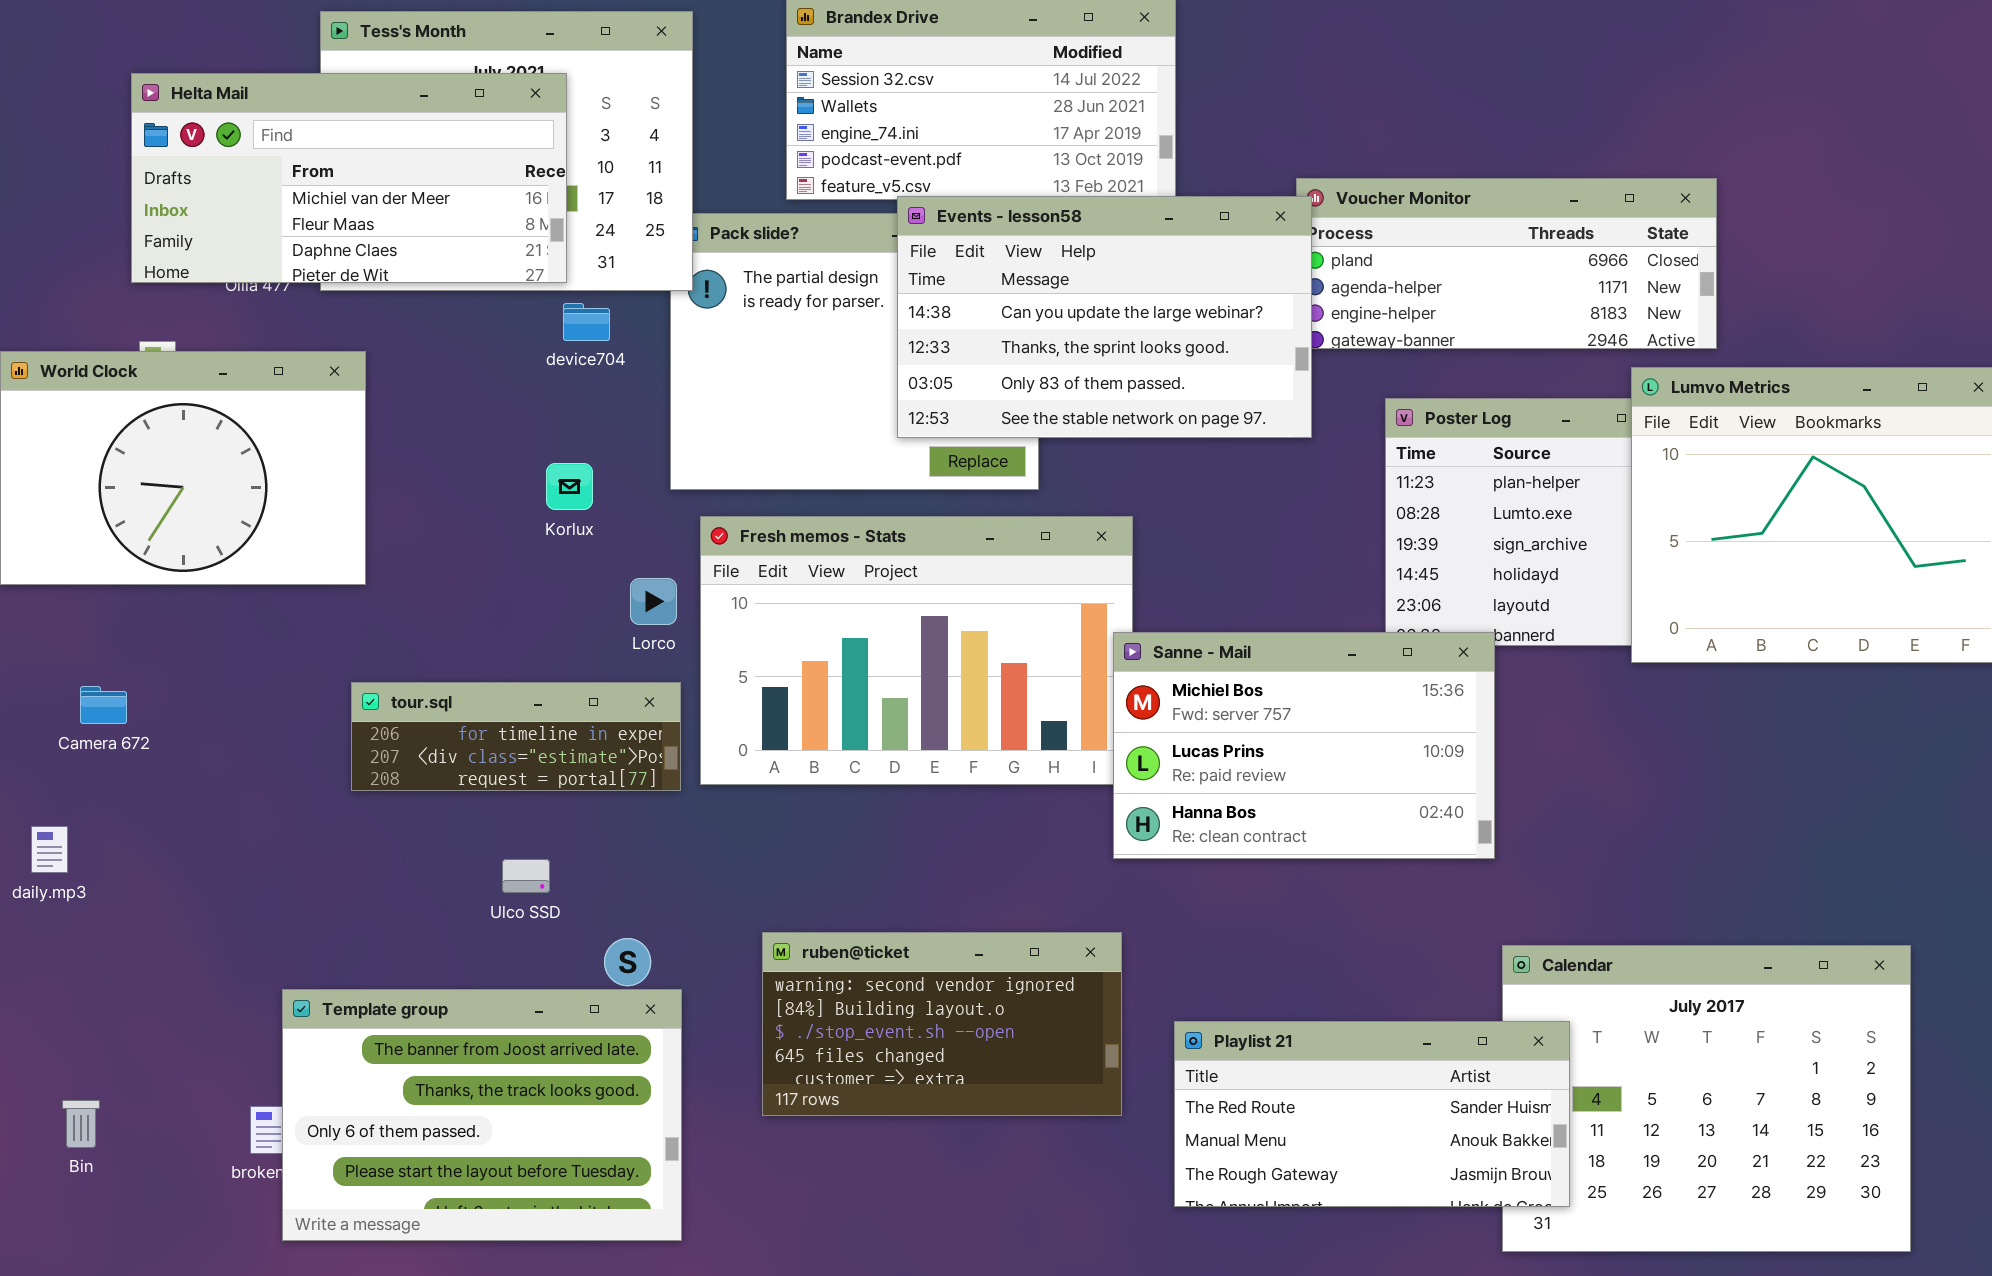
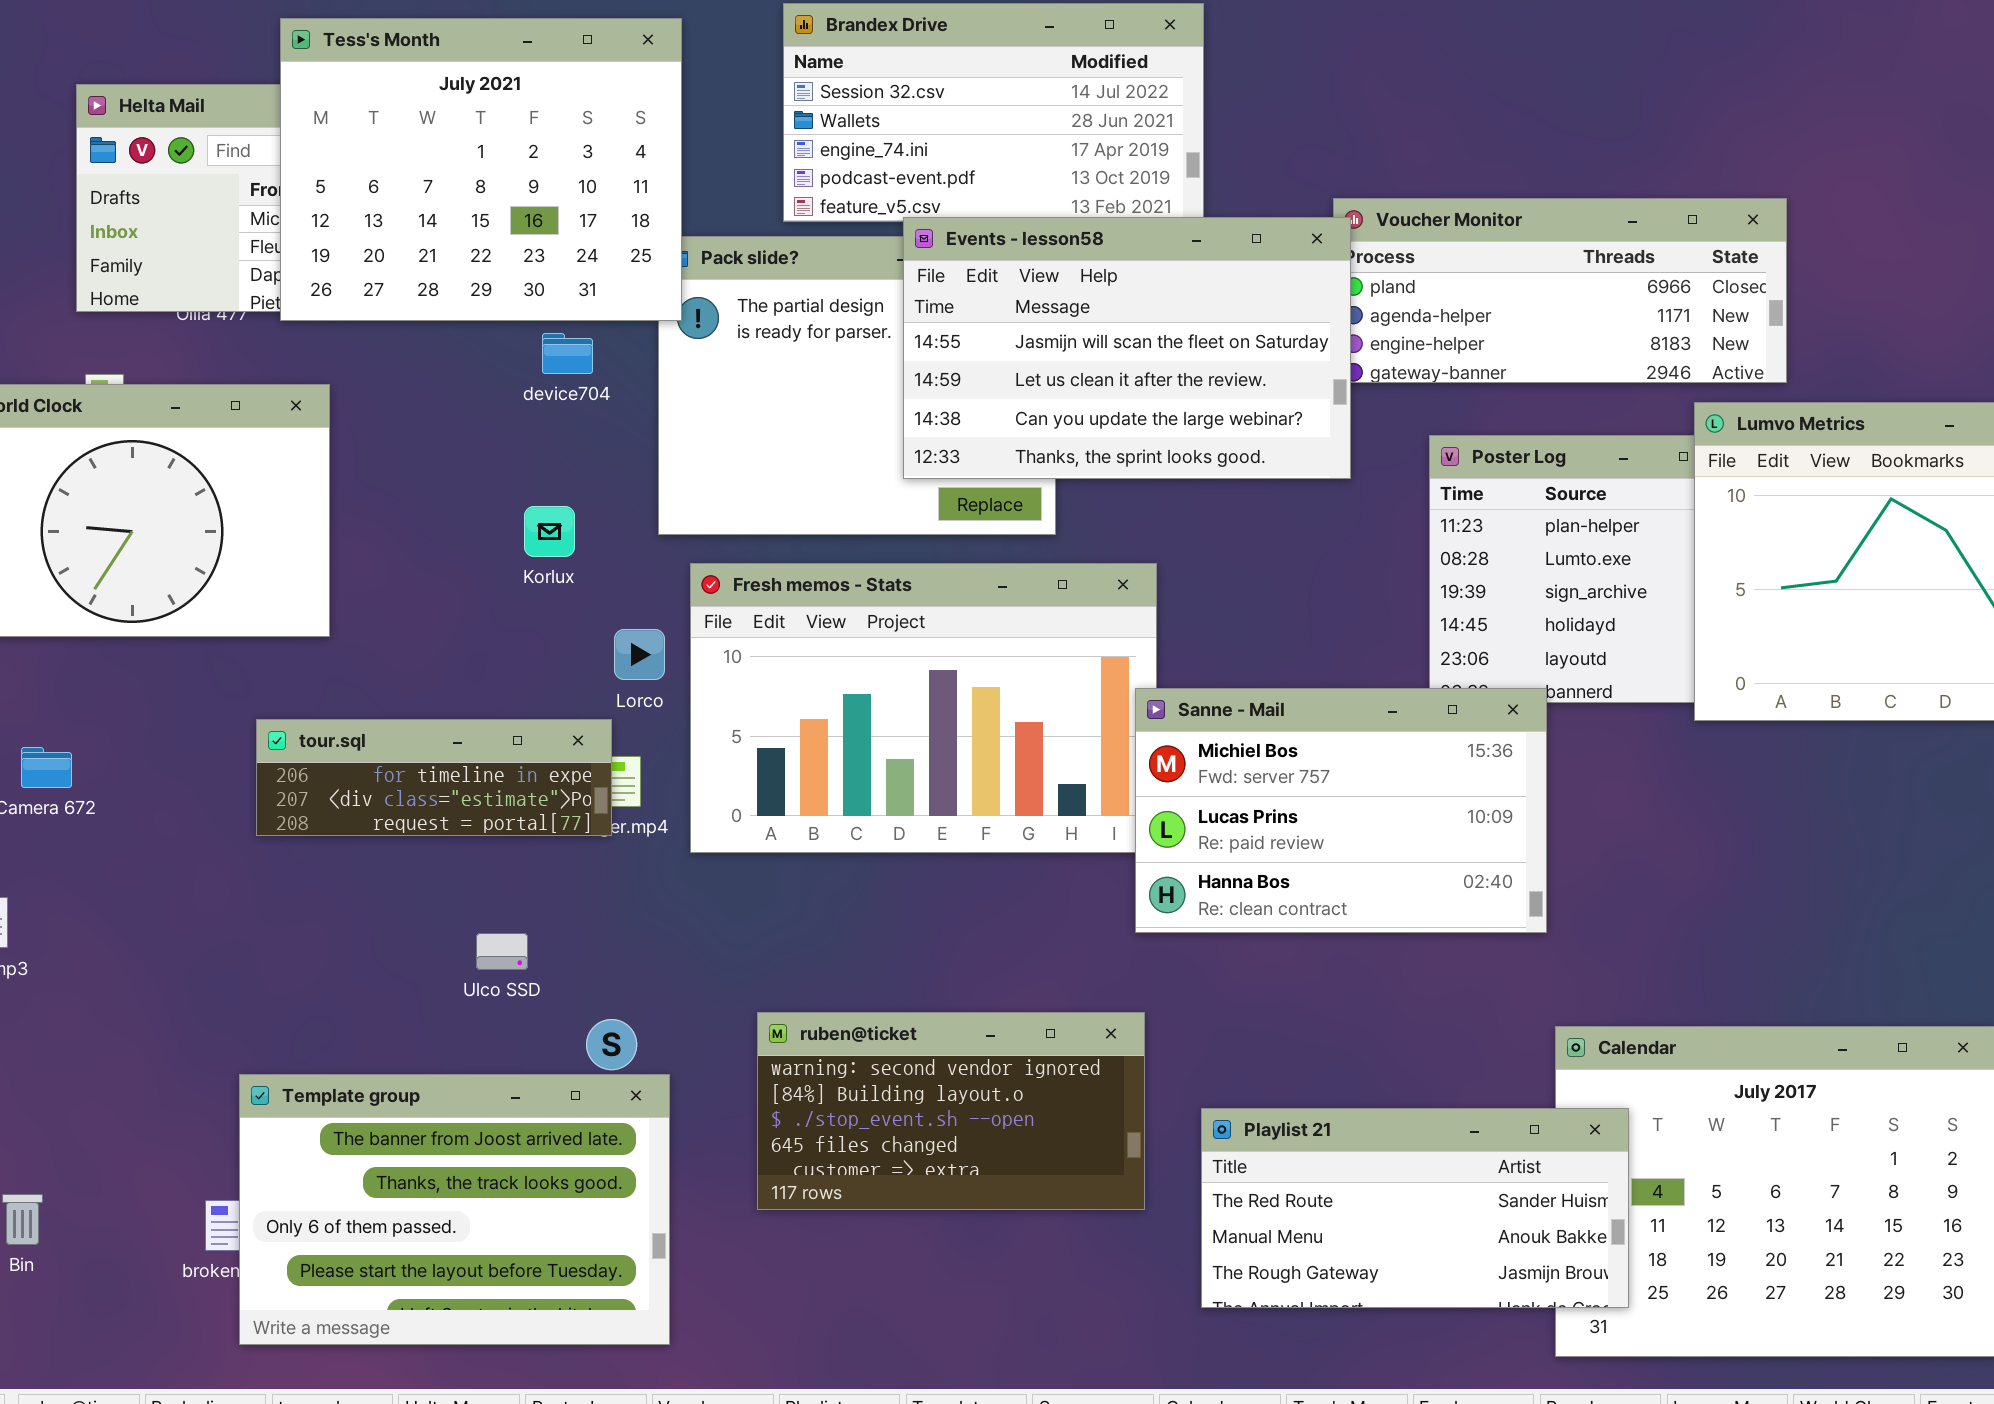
Tess's Month: [320,11,693,291] -> [280,18,682,321], raised
Events - lesson58: [897,196,1312,438] -> [903,217,1351,479], scrolled up 2 rows
tour.sql: [351,682,681,791] -> [256,719,612,836], moved

